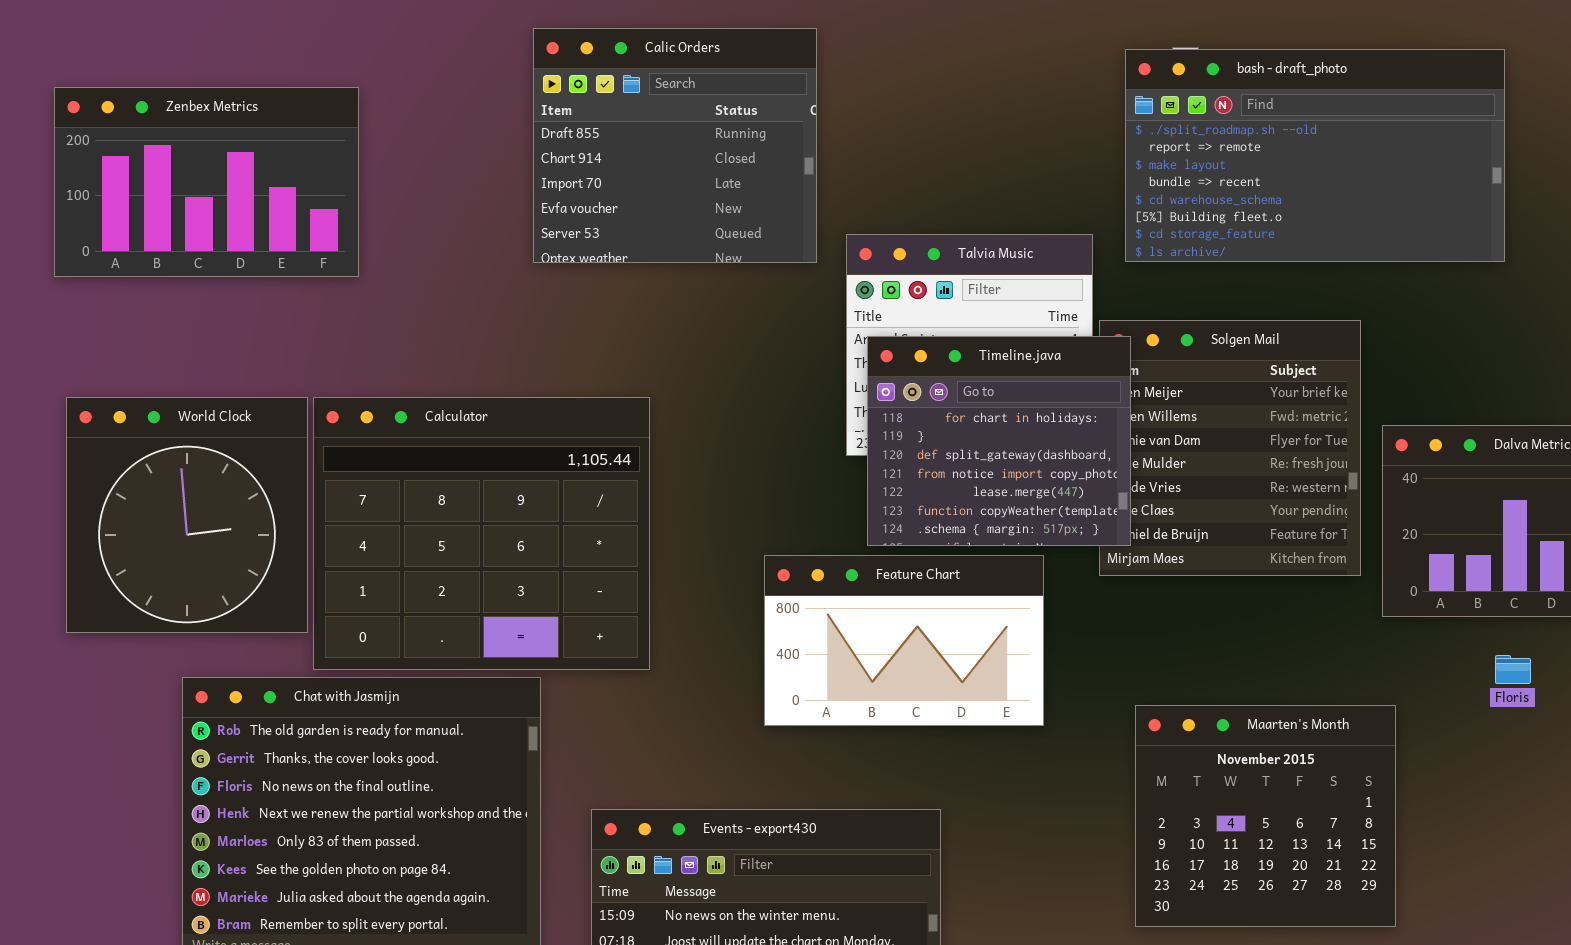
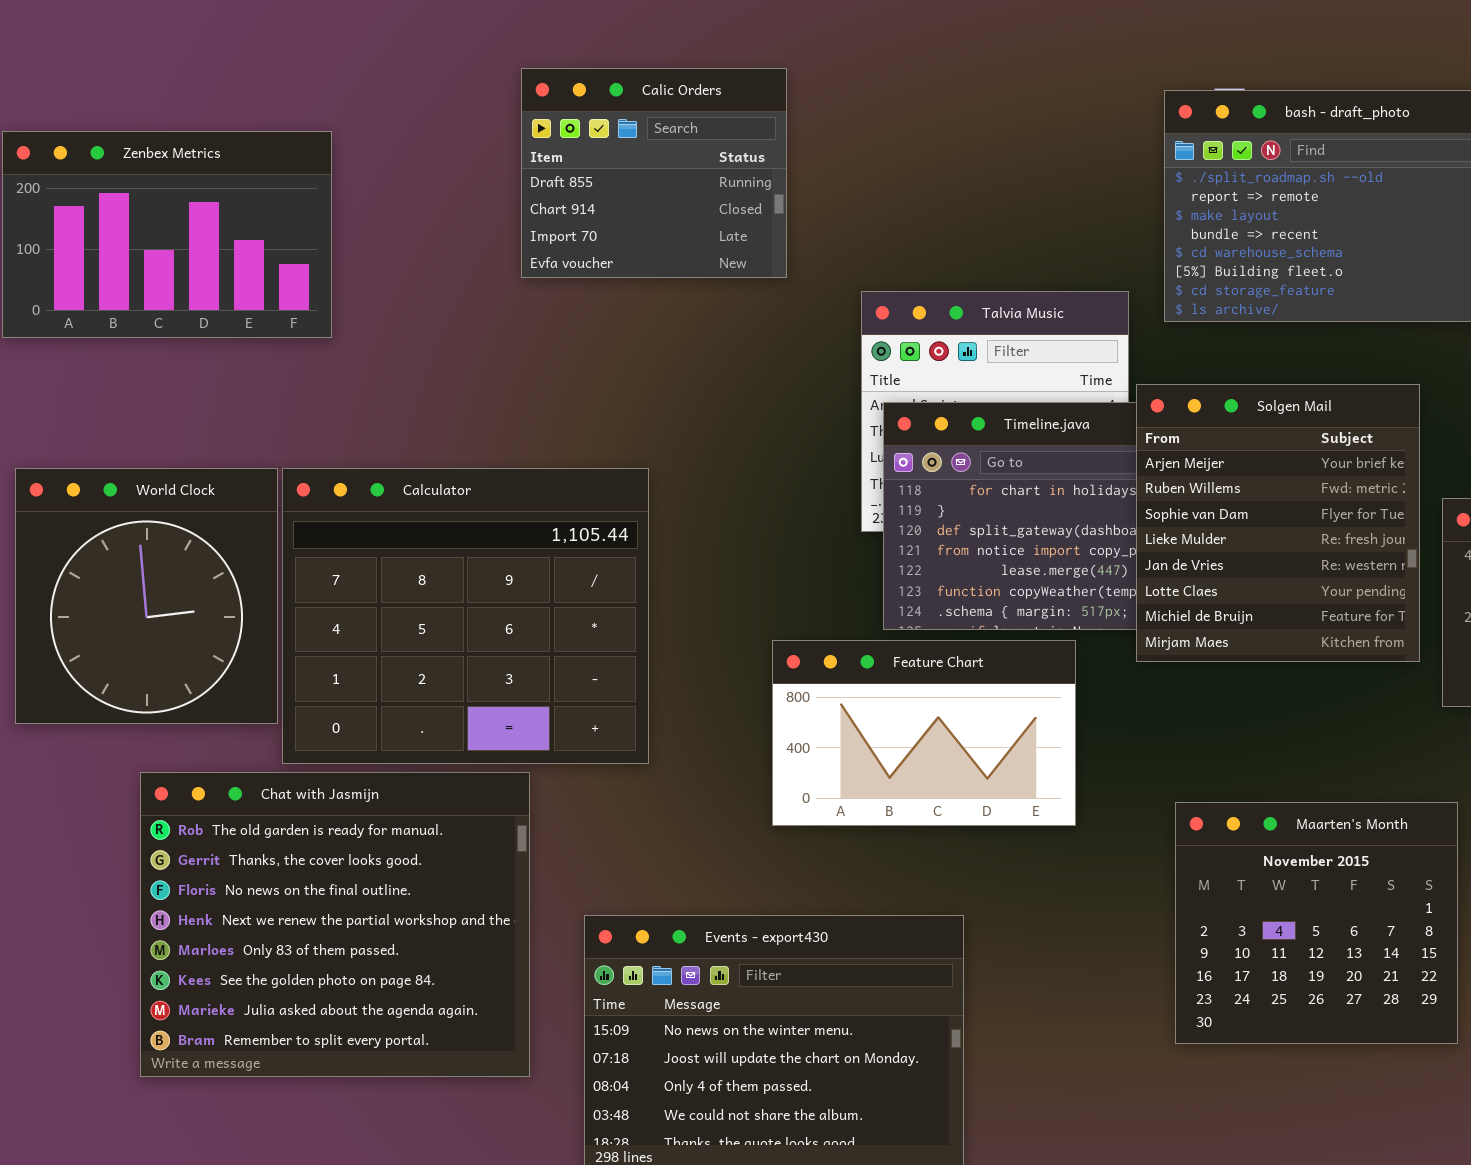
Calic Orders: [533,28,817,263] -> [521,68,787,278], resized
Solgen Mail: [1099,320,1361,576] -> [1136,384,1420,662], raised

